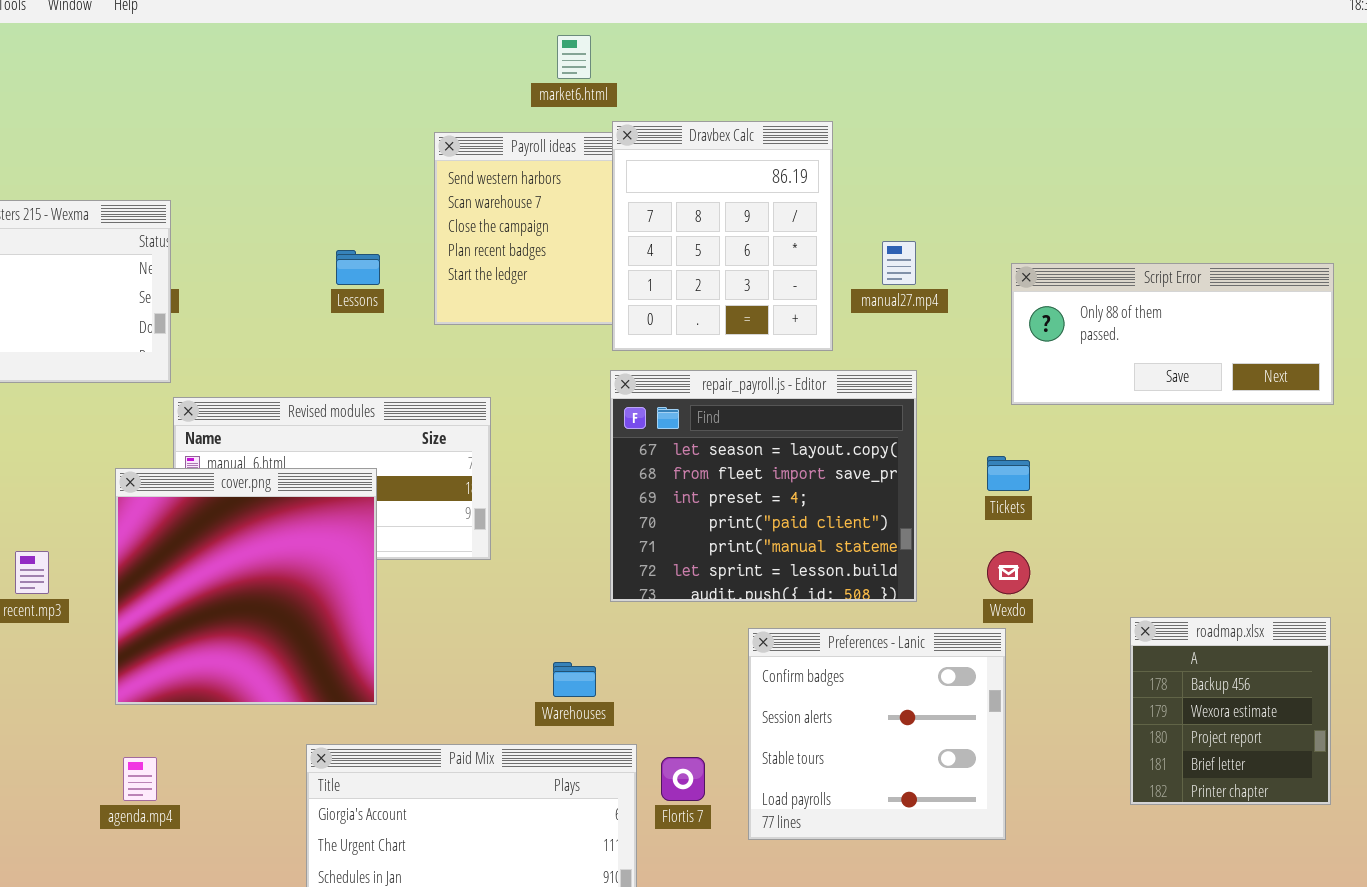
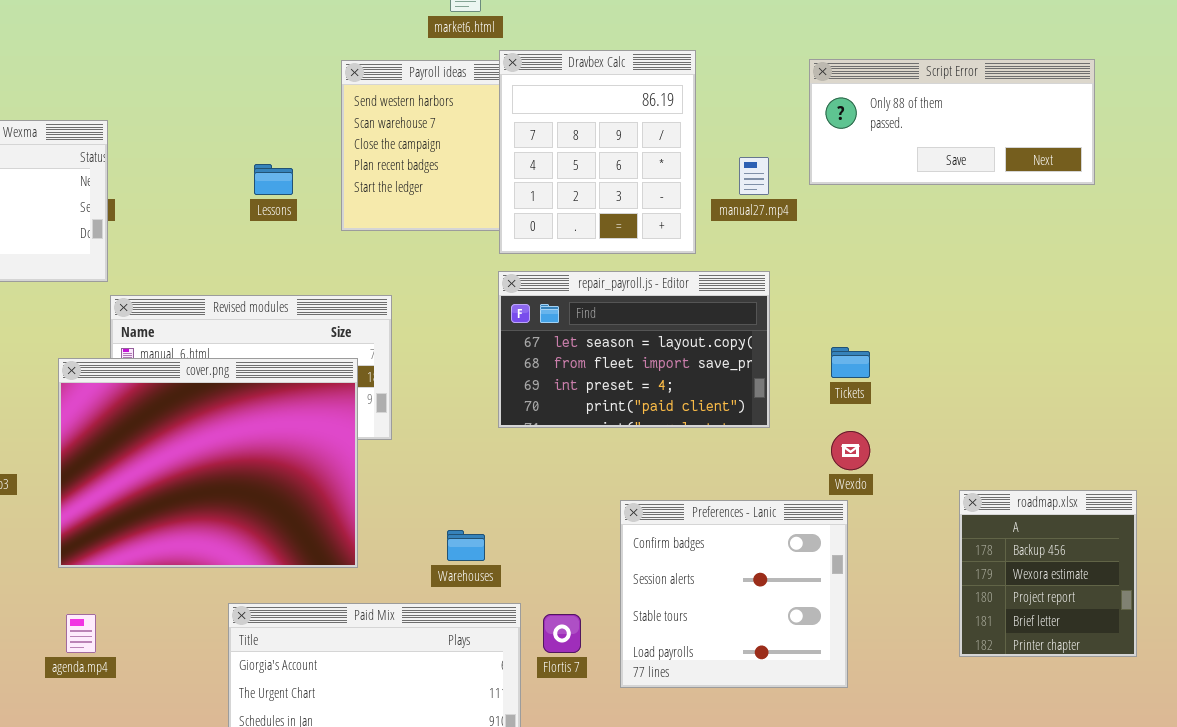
Script Error: [1011,263,1334,405] -> [809,59,1095,185], moved
repair_payroll.js - Editor: [610,370,917,602] -> [498,271,770,428], resized
cover.png: [115,468,377,705] -> [58,358,358,568], resized

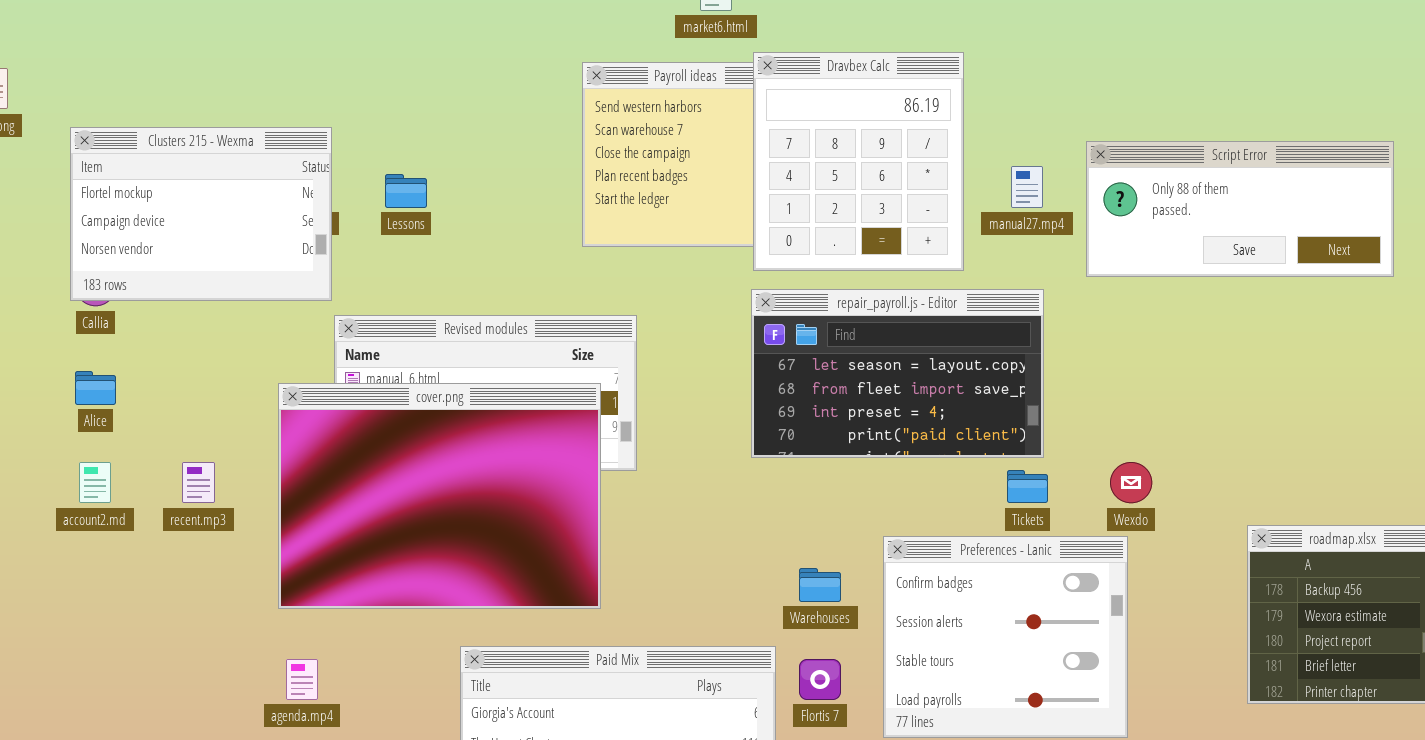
Script Error: [809,59,1095,185] -> [1086,141,1394,277], moved
Lessons: [254,164,293,195] -> [385,174,427,208], moved
Tickets: [831,347,870,378] -> [1007,470,1048,503], moved
Warehouses: [447,530,485,561] -> [799,568,841,602], moved

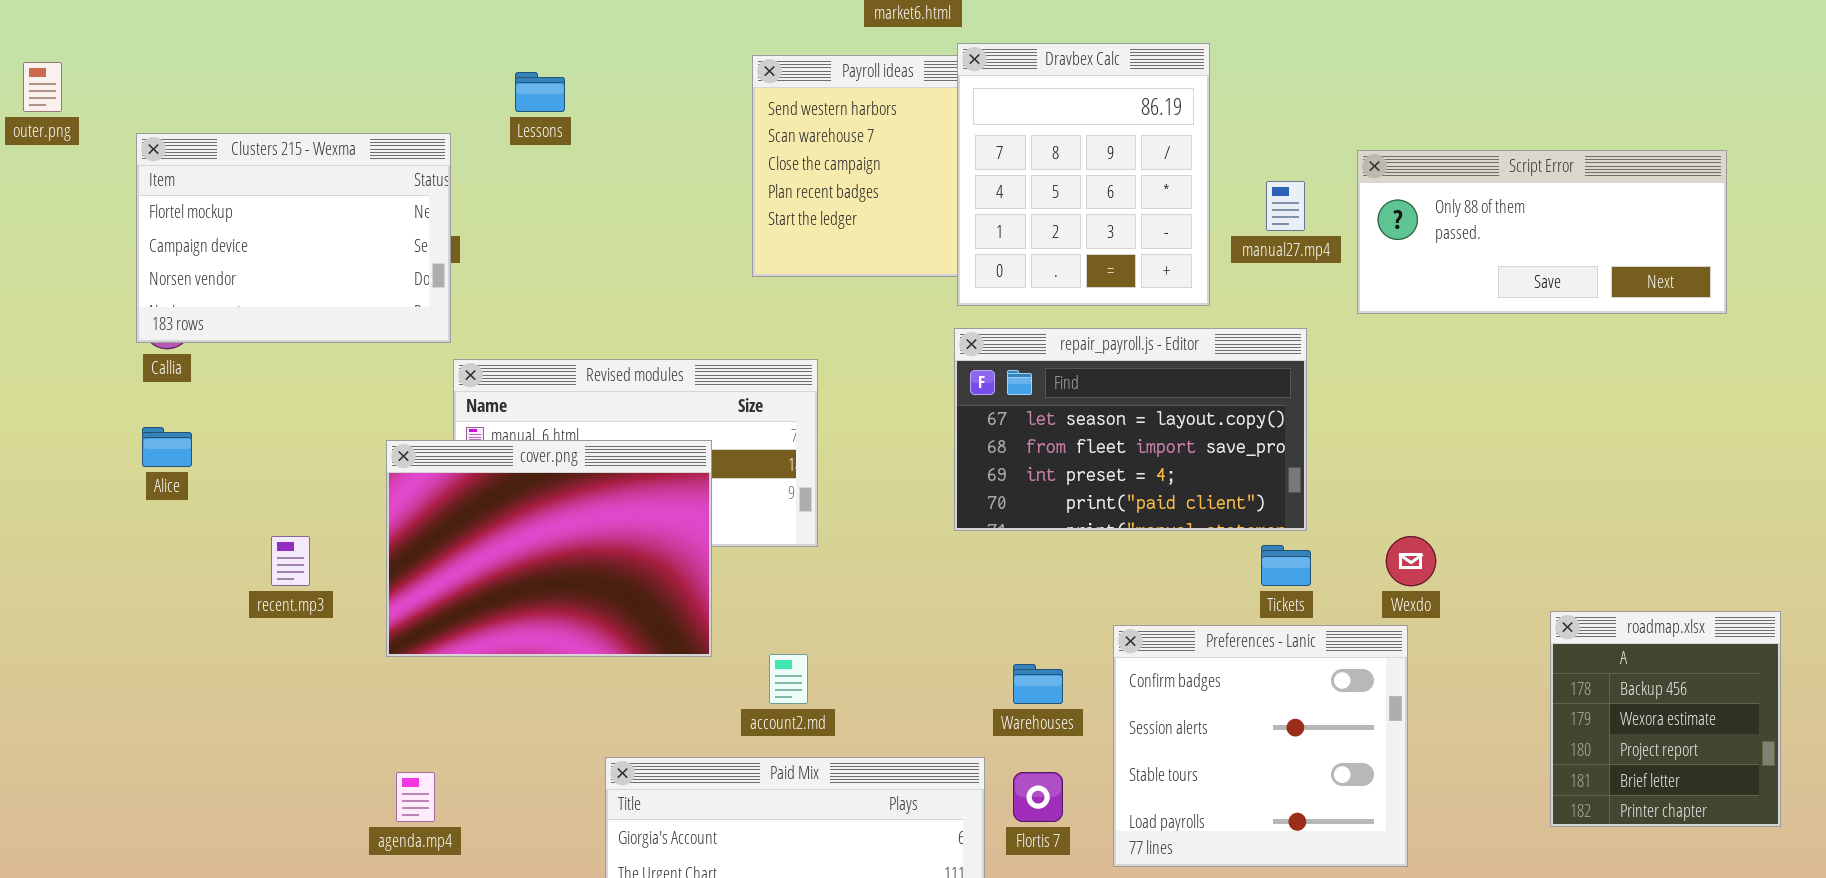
Lessons: [385,174,427,208] -> [515,72,565,112], moved
cover.png: [278,383,601,609] -> [386,440,712,657], resized
account2.md: [79,462,111,503] -> [769,654,808,704], moved

